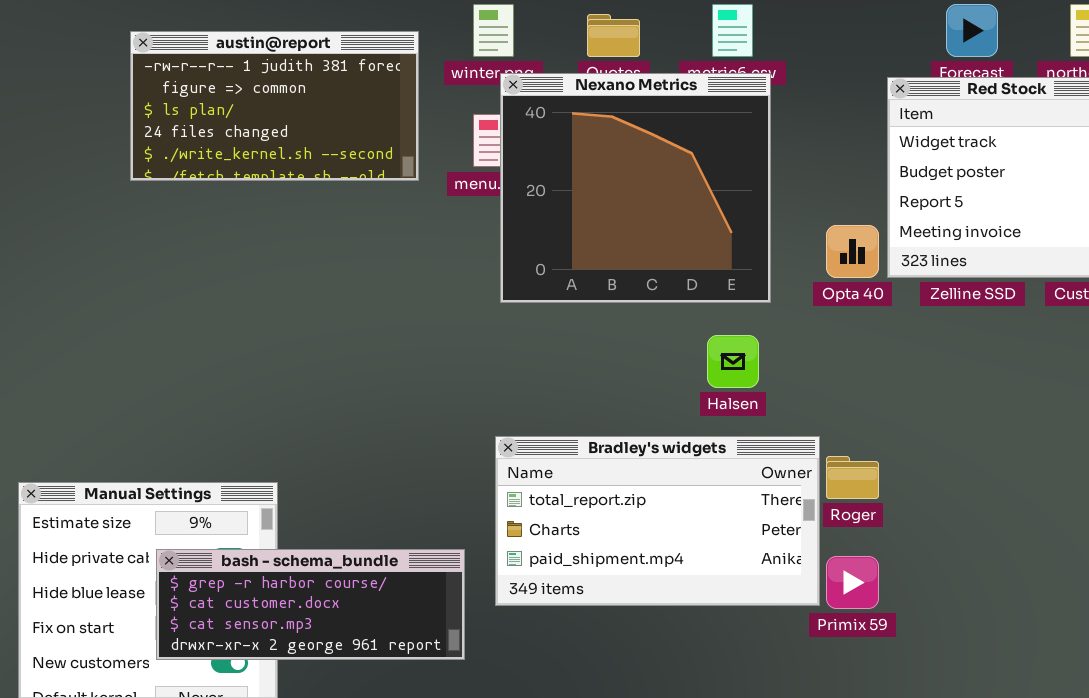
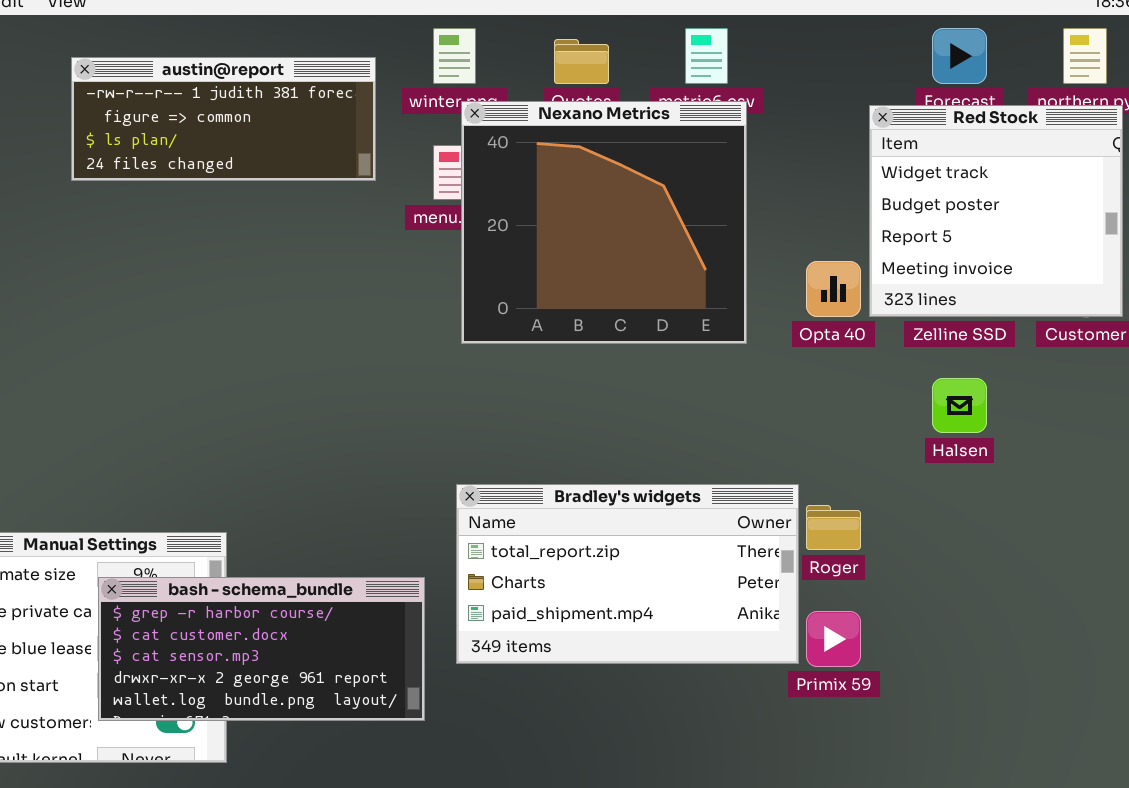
austin@report: [130,31,419,181] -> [71,57,376,181], resized
Halsen: [707,335,759,388] -> [932,378,987,433], moved
bash - schema_bundle: [156,549,465,660] -> [98,577,425,721], resized

